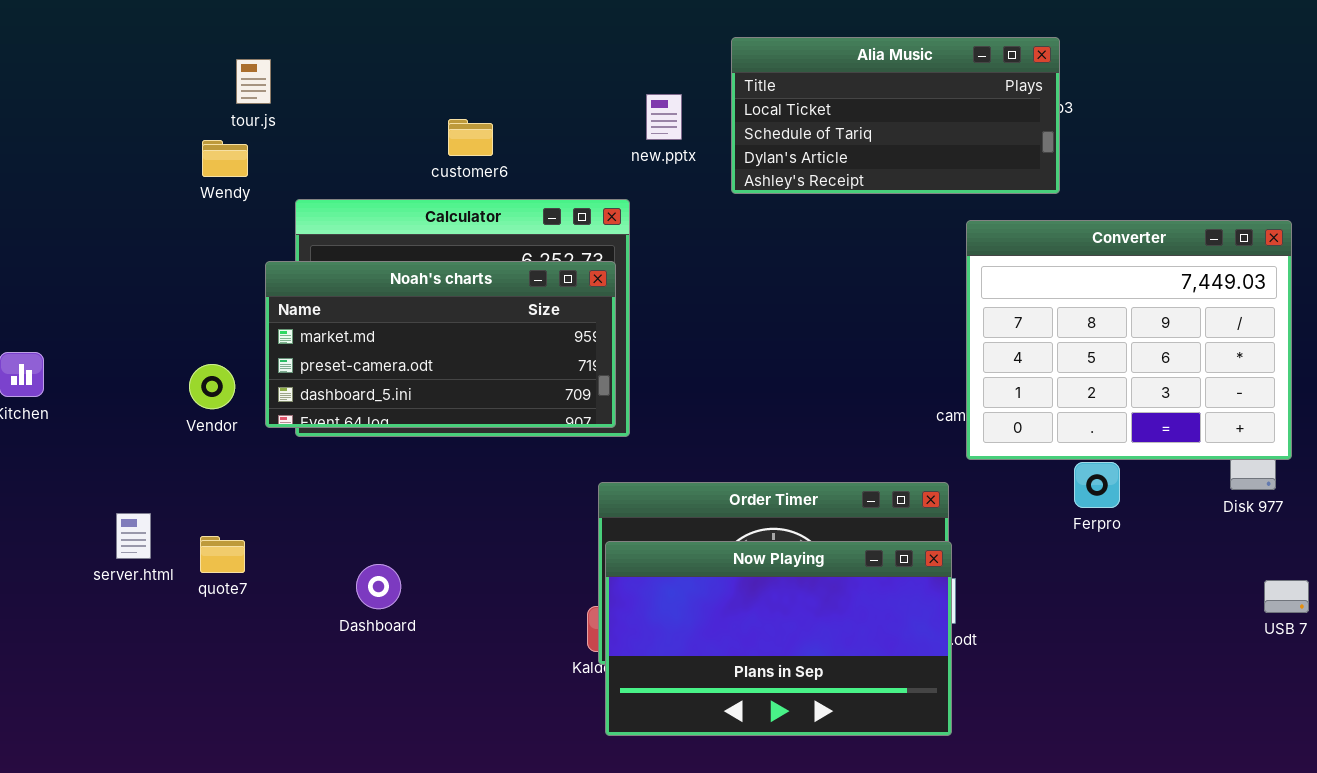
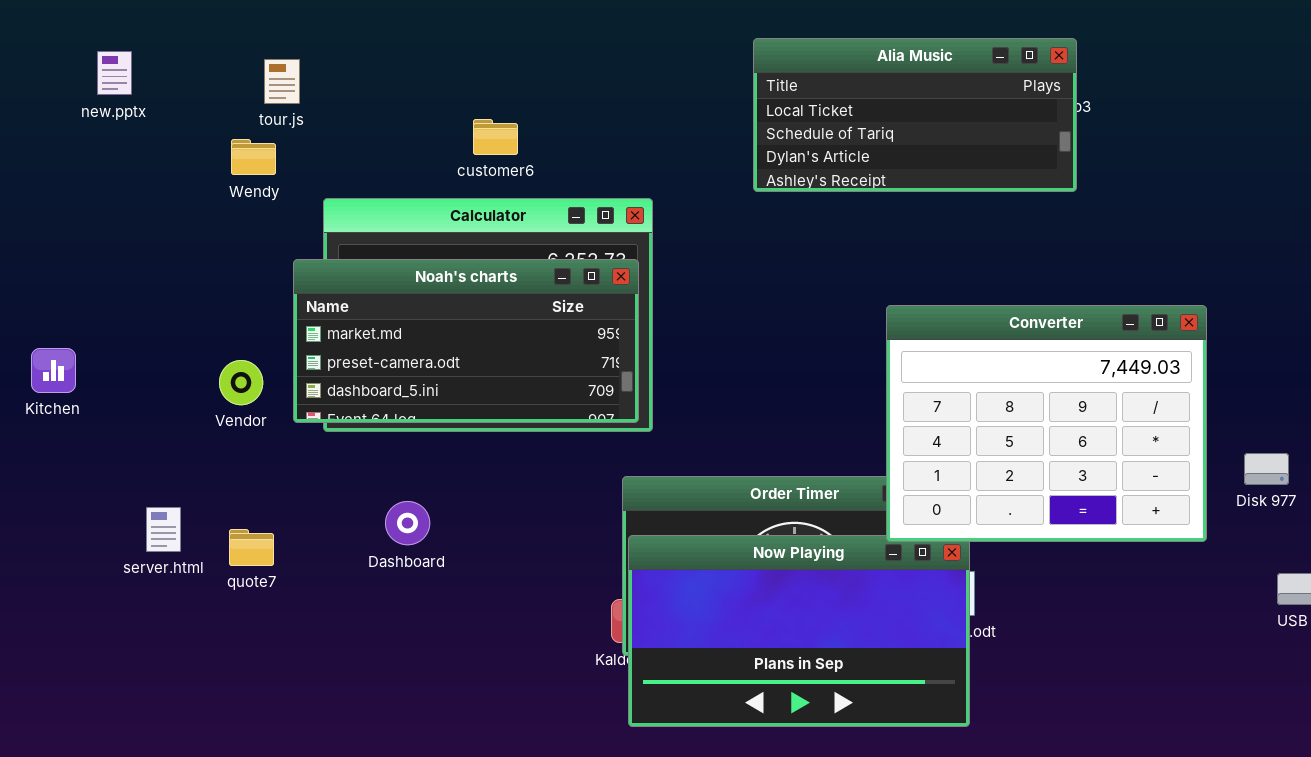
new.pptx: [646,94,682,140] -> [97,51,132,95], moved
Converter: [966,220,1292,460] -> [886,305,1207,542], moved
Dashboard: [356,564,401,609] -> [385,501,430,545], moved

